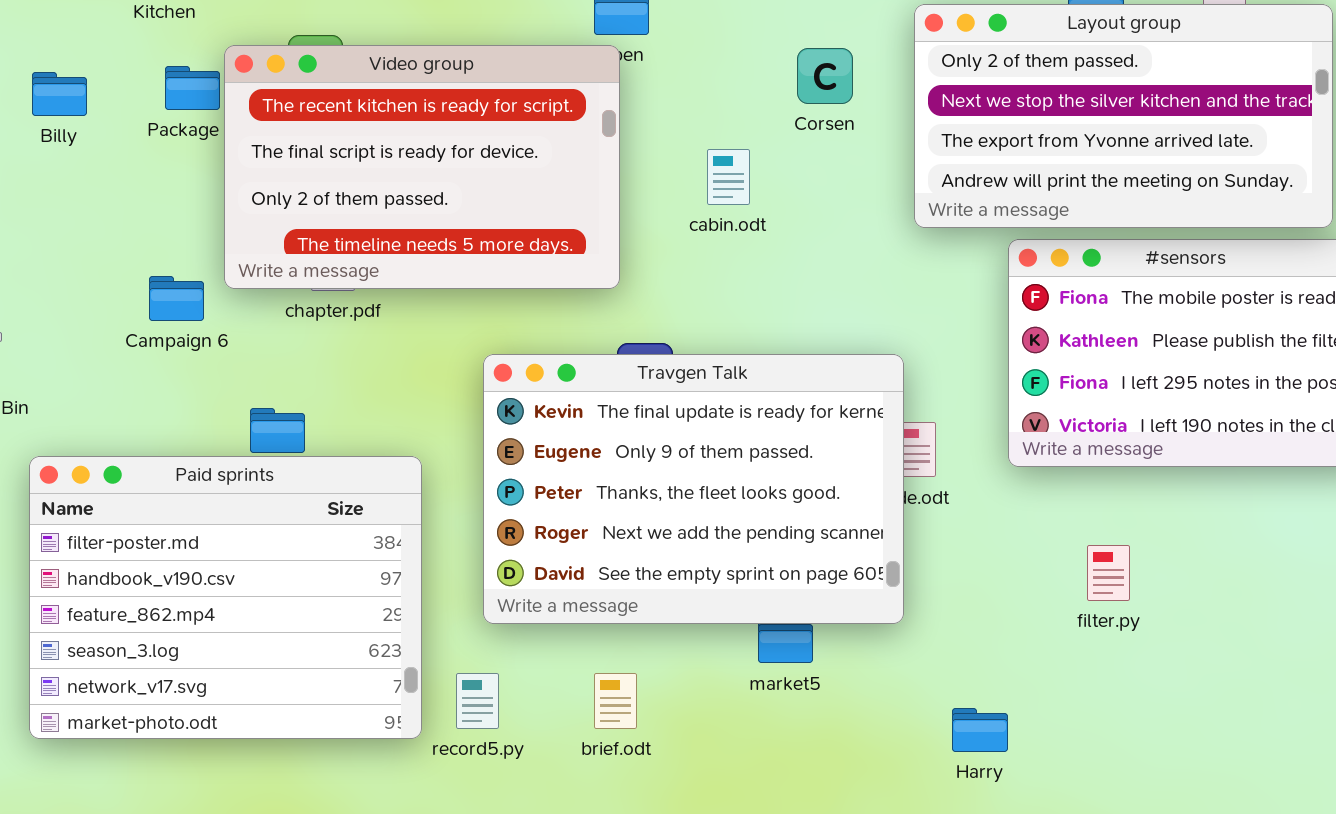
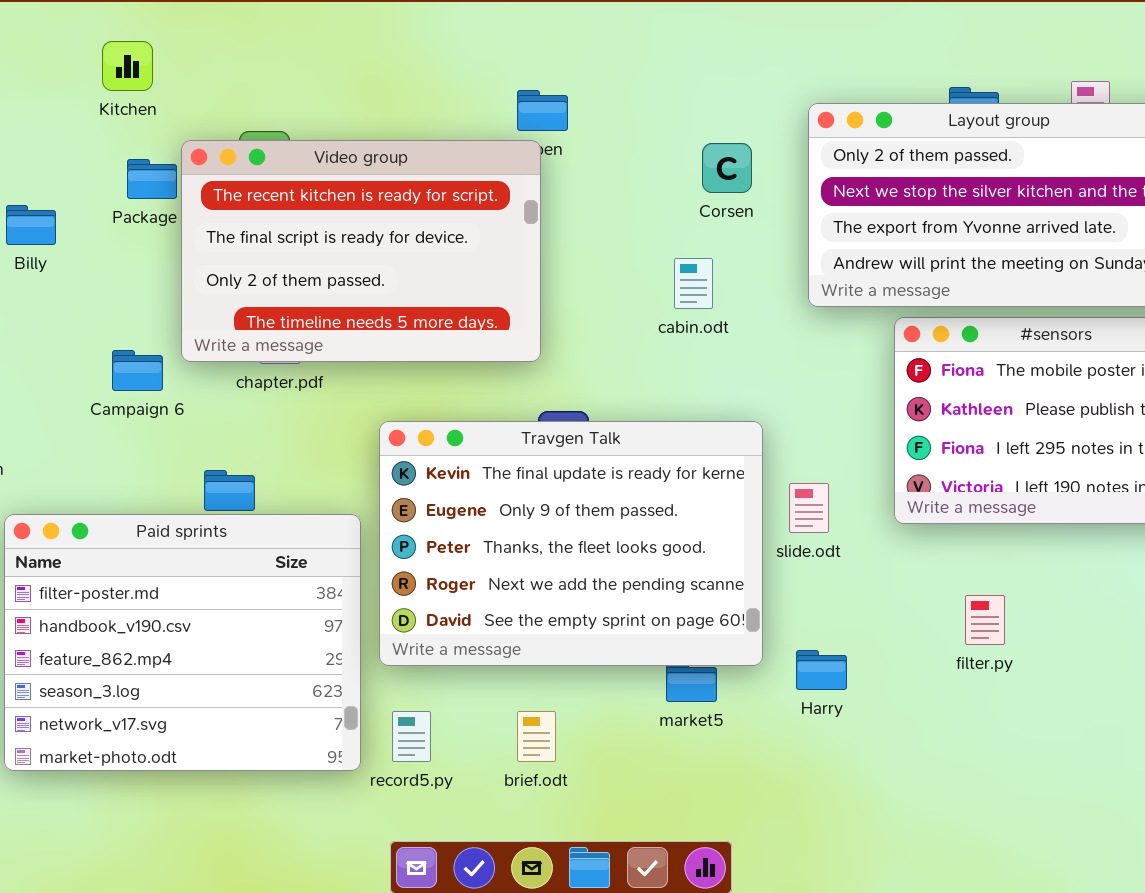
Billy: [32,72,87,116] -> [6,205,56,245], moved
cabin.odt: [707,149,750,205] -> [674,258,713,309], moved
Travgen Talk: [483,354,904,624] -> [379,421,763,666], moved
Harry: [952,708,1008,752] -> [796,650,847,690], moved

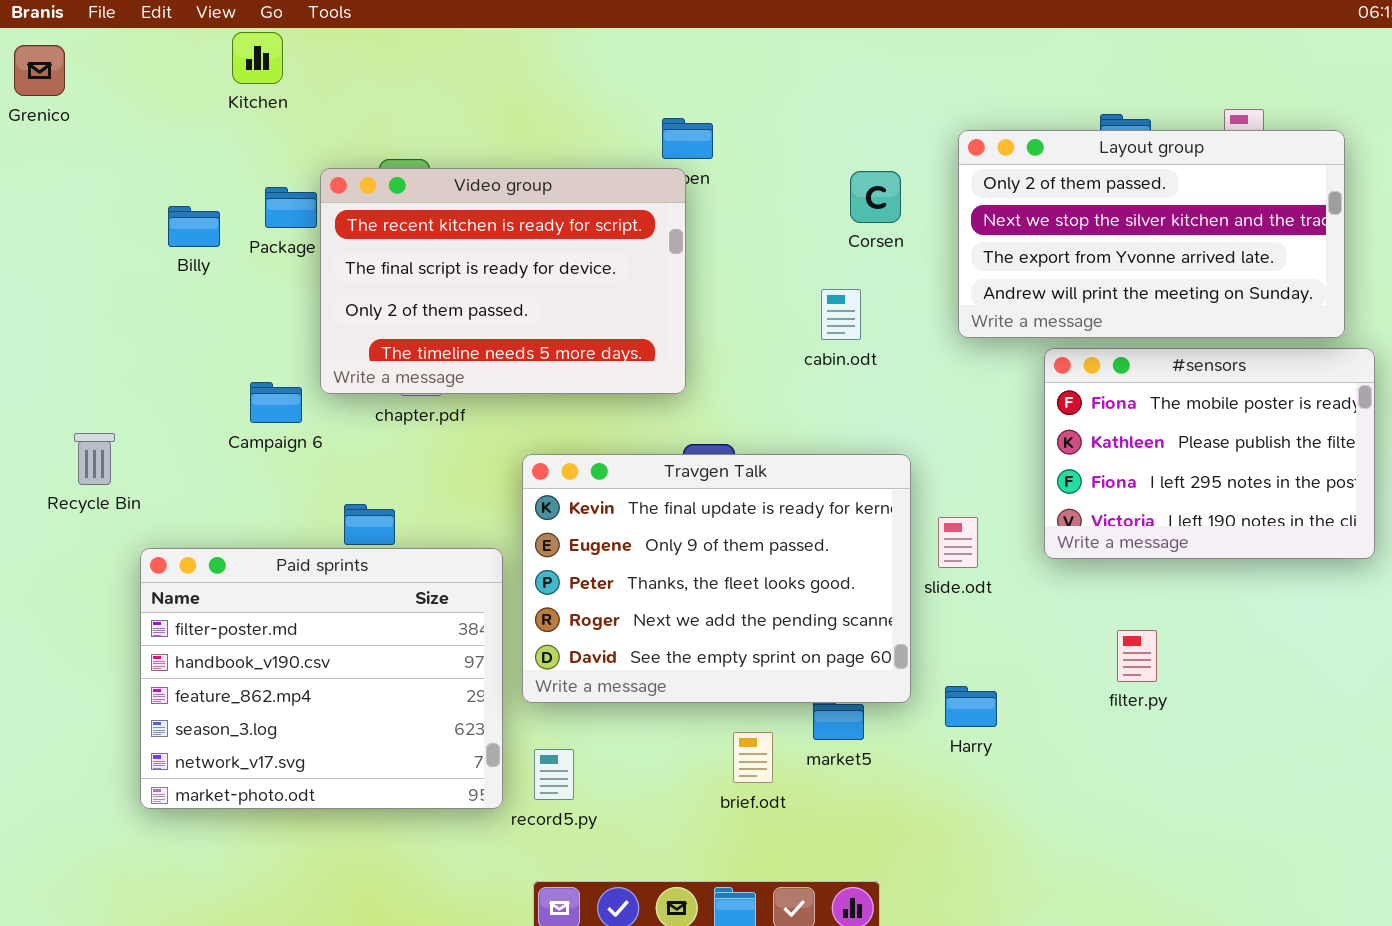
Kitchen: [102,41,153,91] -> [232,32,283,84], moved
Billy: [6,205,56,245] -> [168,206,220,247], moved
brief.odt: [517,711,556,762] -> [733,732,773,783], moved

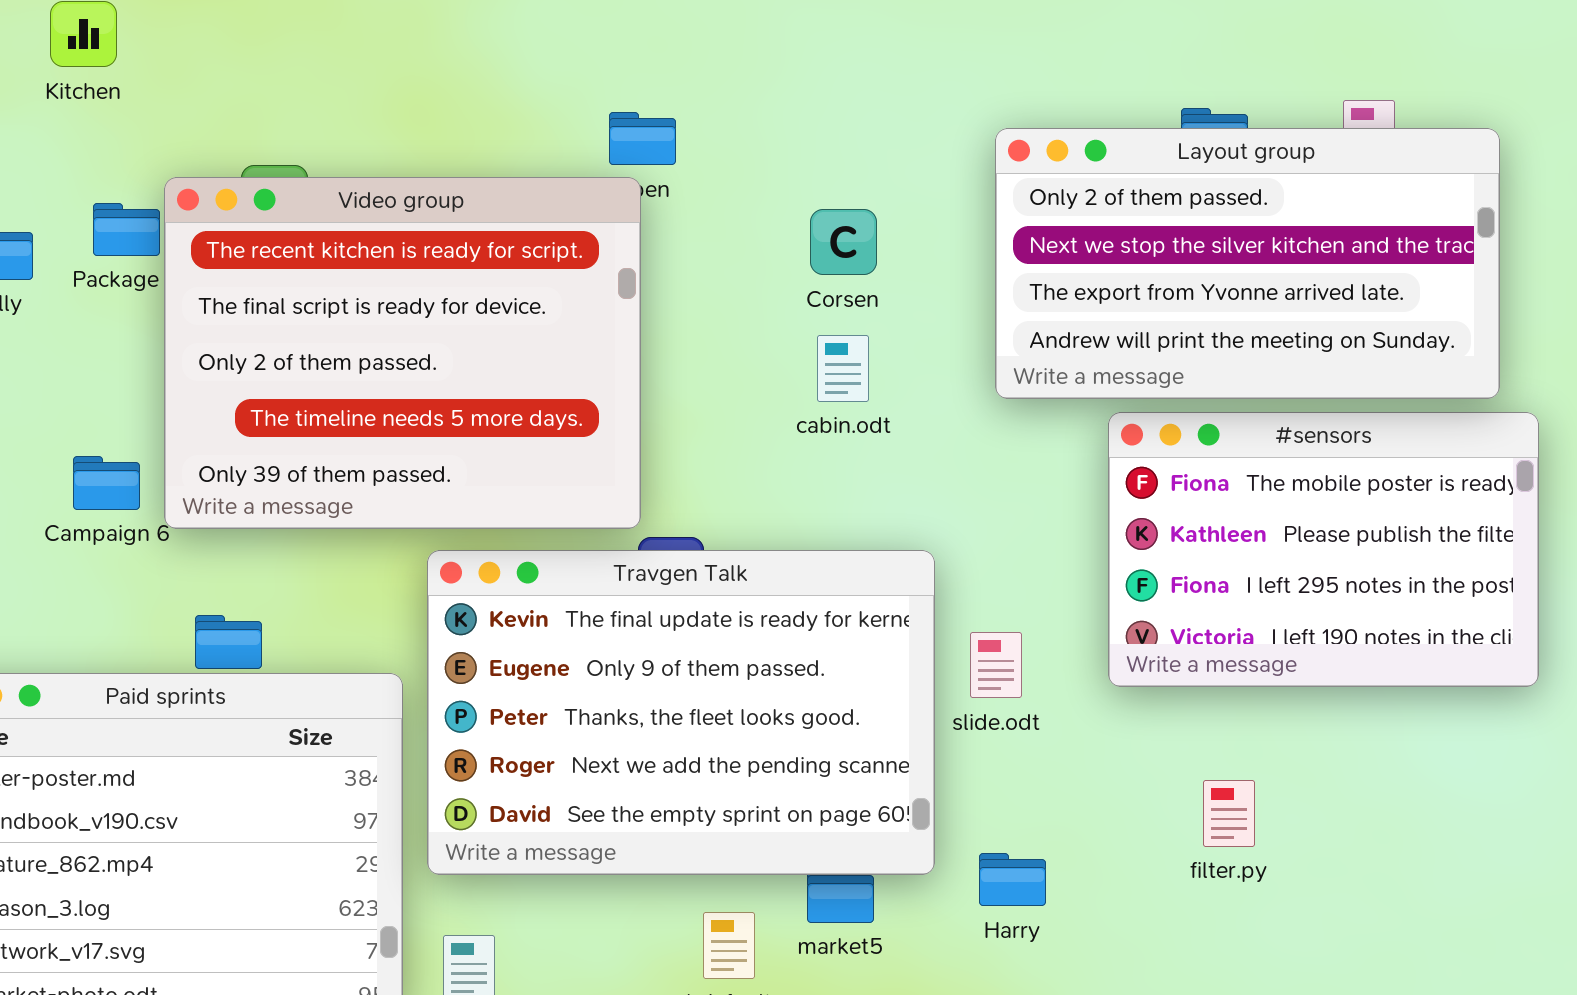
Video group: [320,168,686,394] -> [164,177,641,529], resized
Corsen: [850,171,901,223] -> [810,209,877,275], moved

